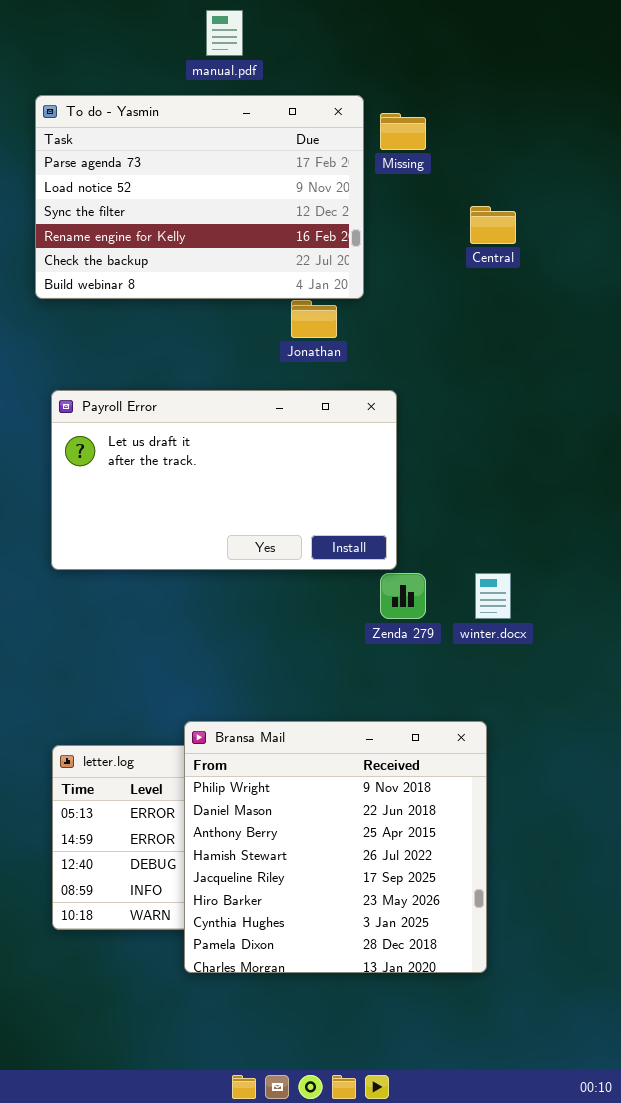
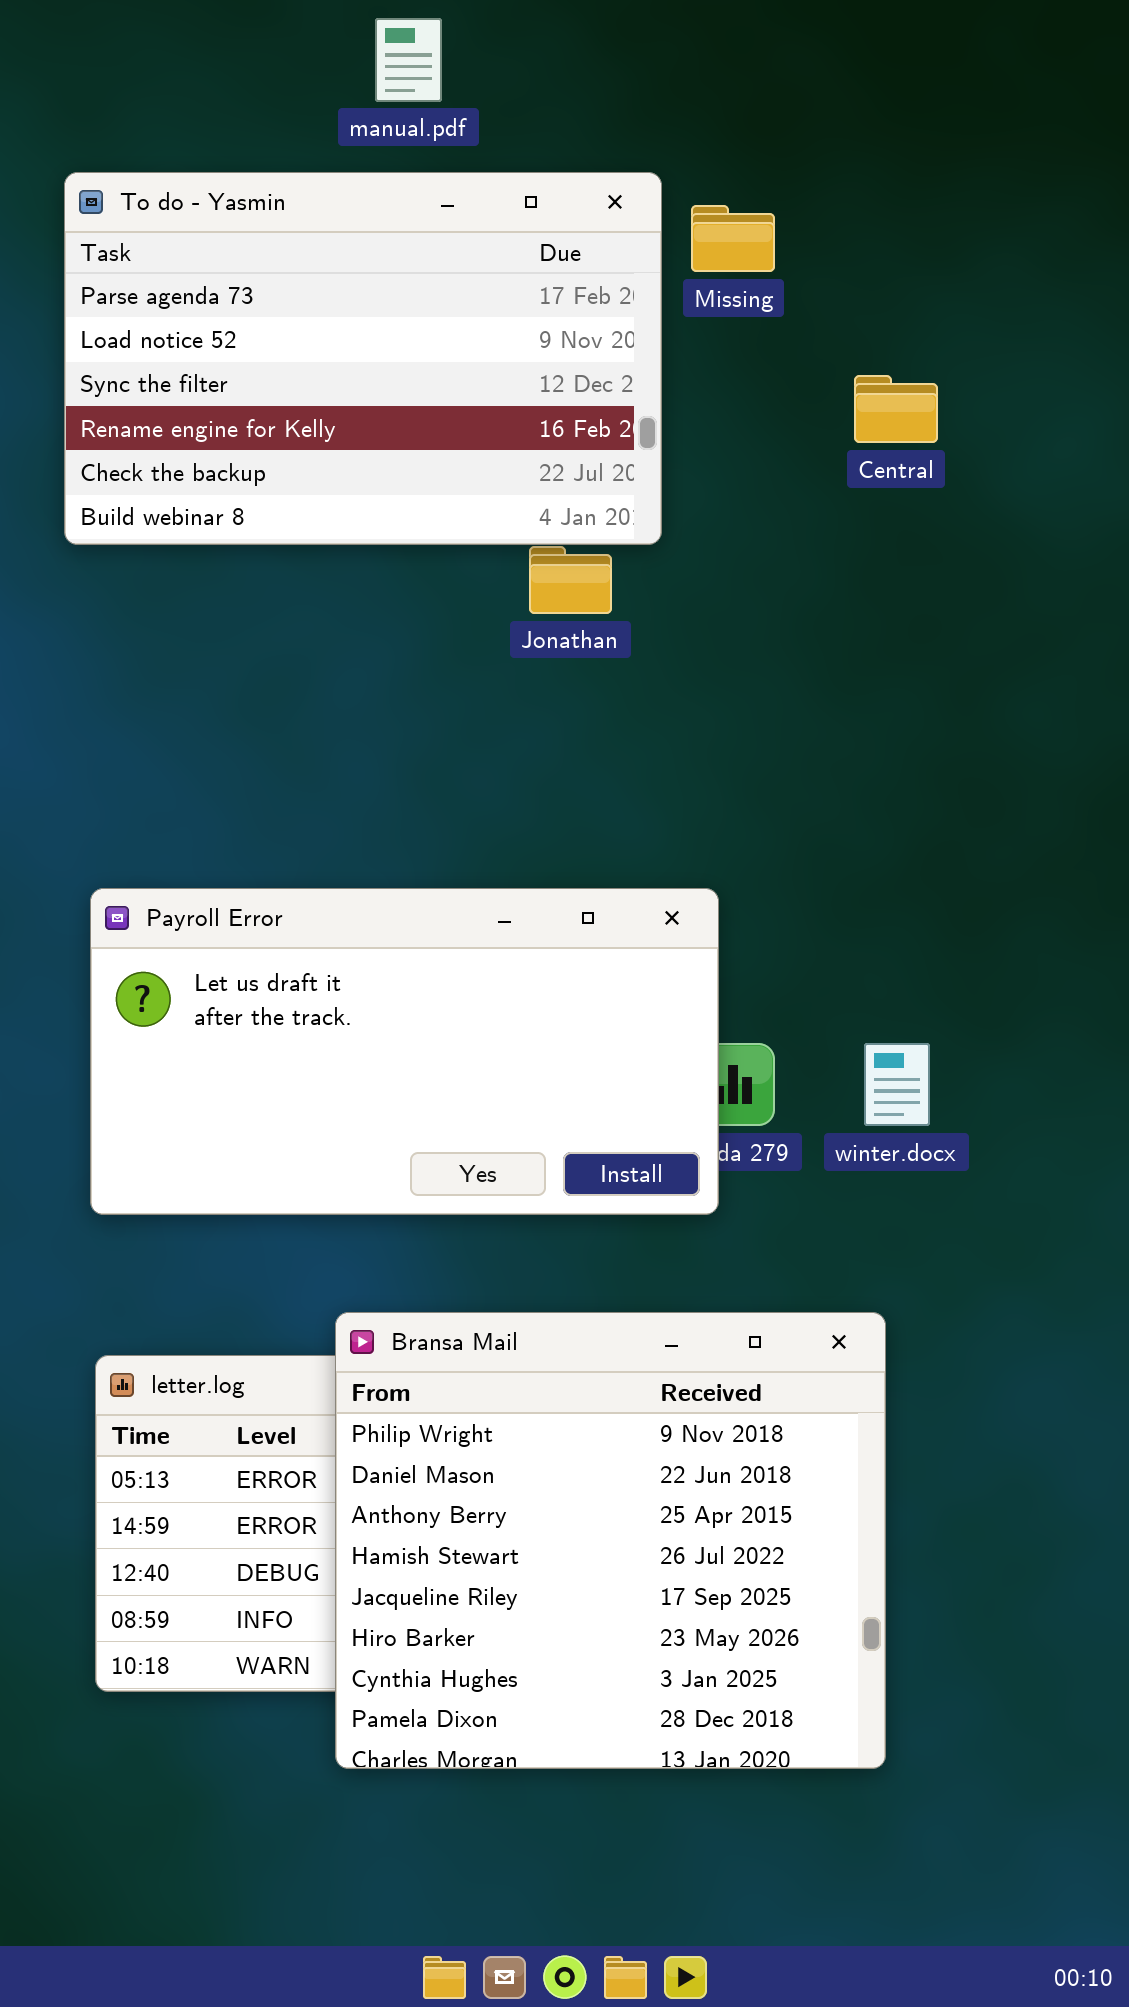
Payroll Error: [51,390,397,570] -> [90,888,719,1215], moved

